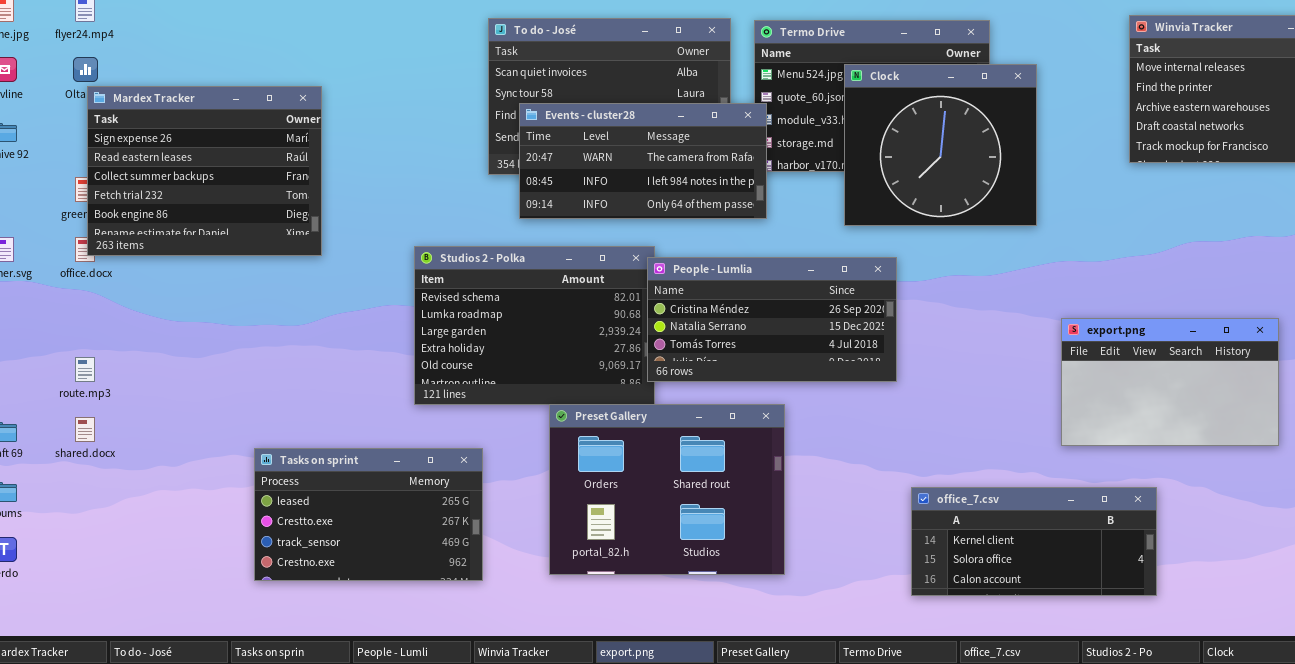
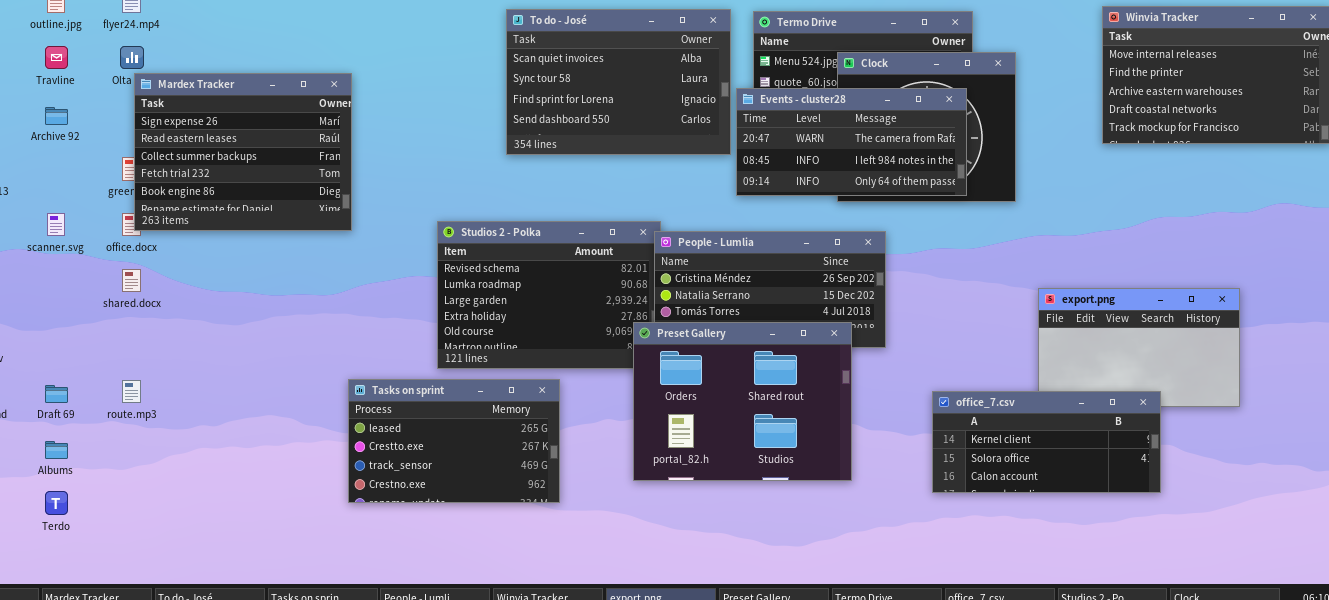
Events - cluster28: [519,103,767,219] -> [736,88,967,196], moved
route.mp3: [75,357,95,382] -> [122,380,141,403], moved
Preset Gallery: [549,404,785,575] -> [633,322,852,481], moved
shared.docx: [75,417,95,442] -> [122,269,141,292], moved
Tasks on sprint: [254,448,483,581] -> [348,379,560,503], moved
office_7.csv: [911,487,1157,596] -> [932,391,1161,493], moved

